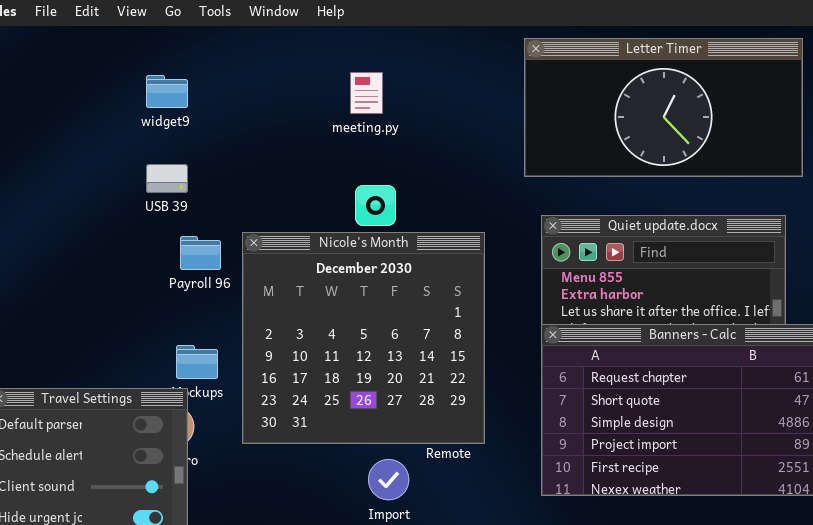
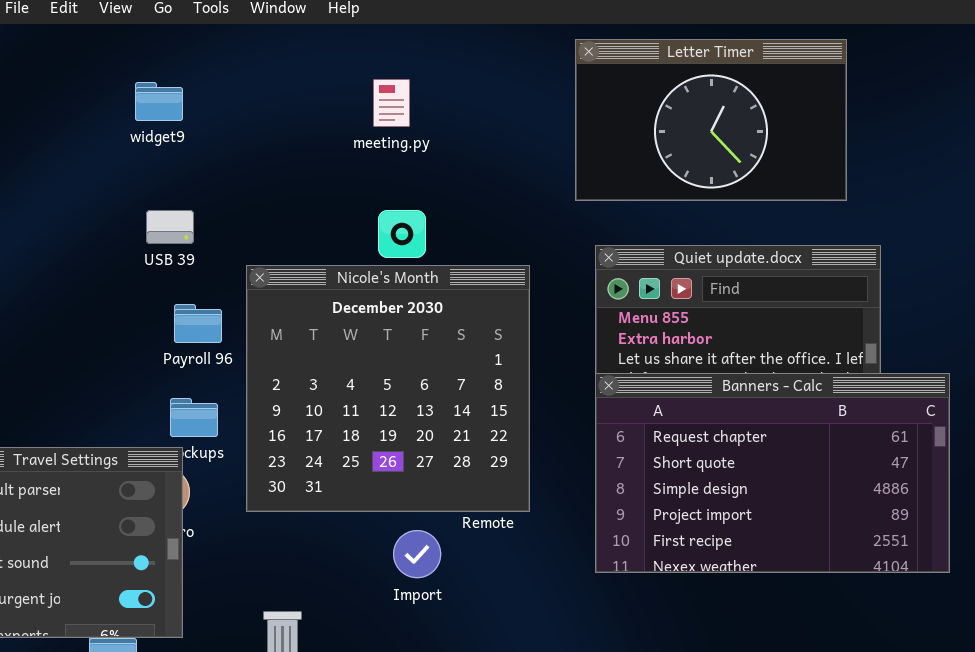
Letter Timer: [524,38,803,177] -> [575,39,847,201], resized
USB 39: [146,164,188,193] -> [146,210,194,244], moved
Payroll 96: [180,236,221,270] -> [174,304,222,343], moved

